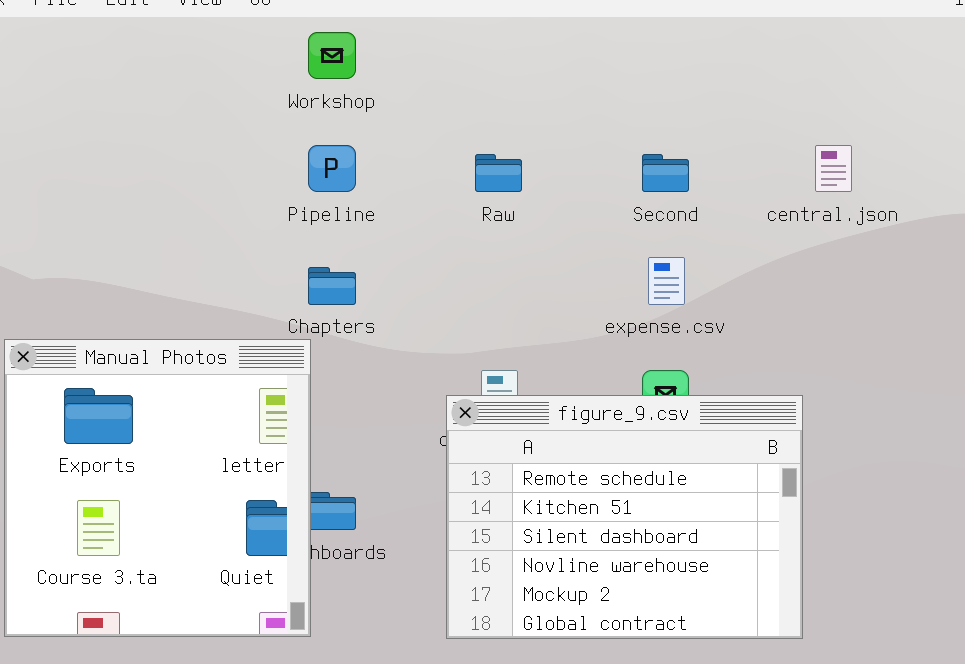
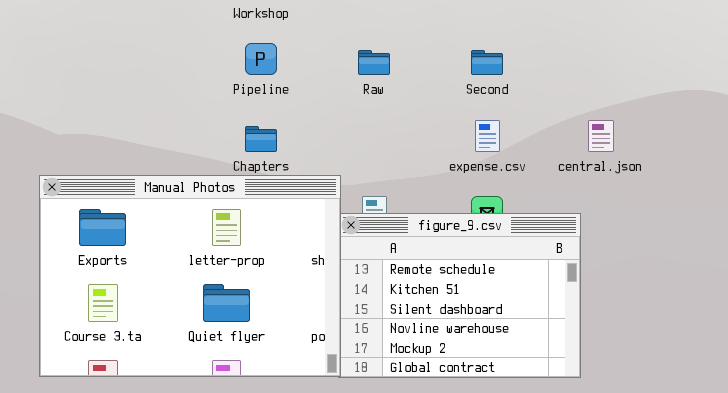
central.json: [815,145,852,192] -> [588,120,614,152], moved
Manual Photos: [4,339,311,637] -> [39,175,341,377], resized

